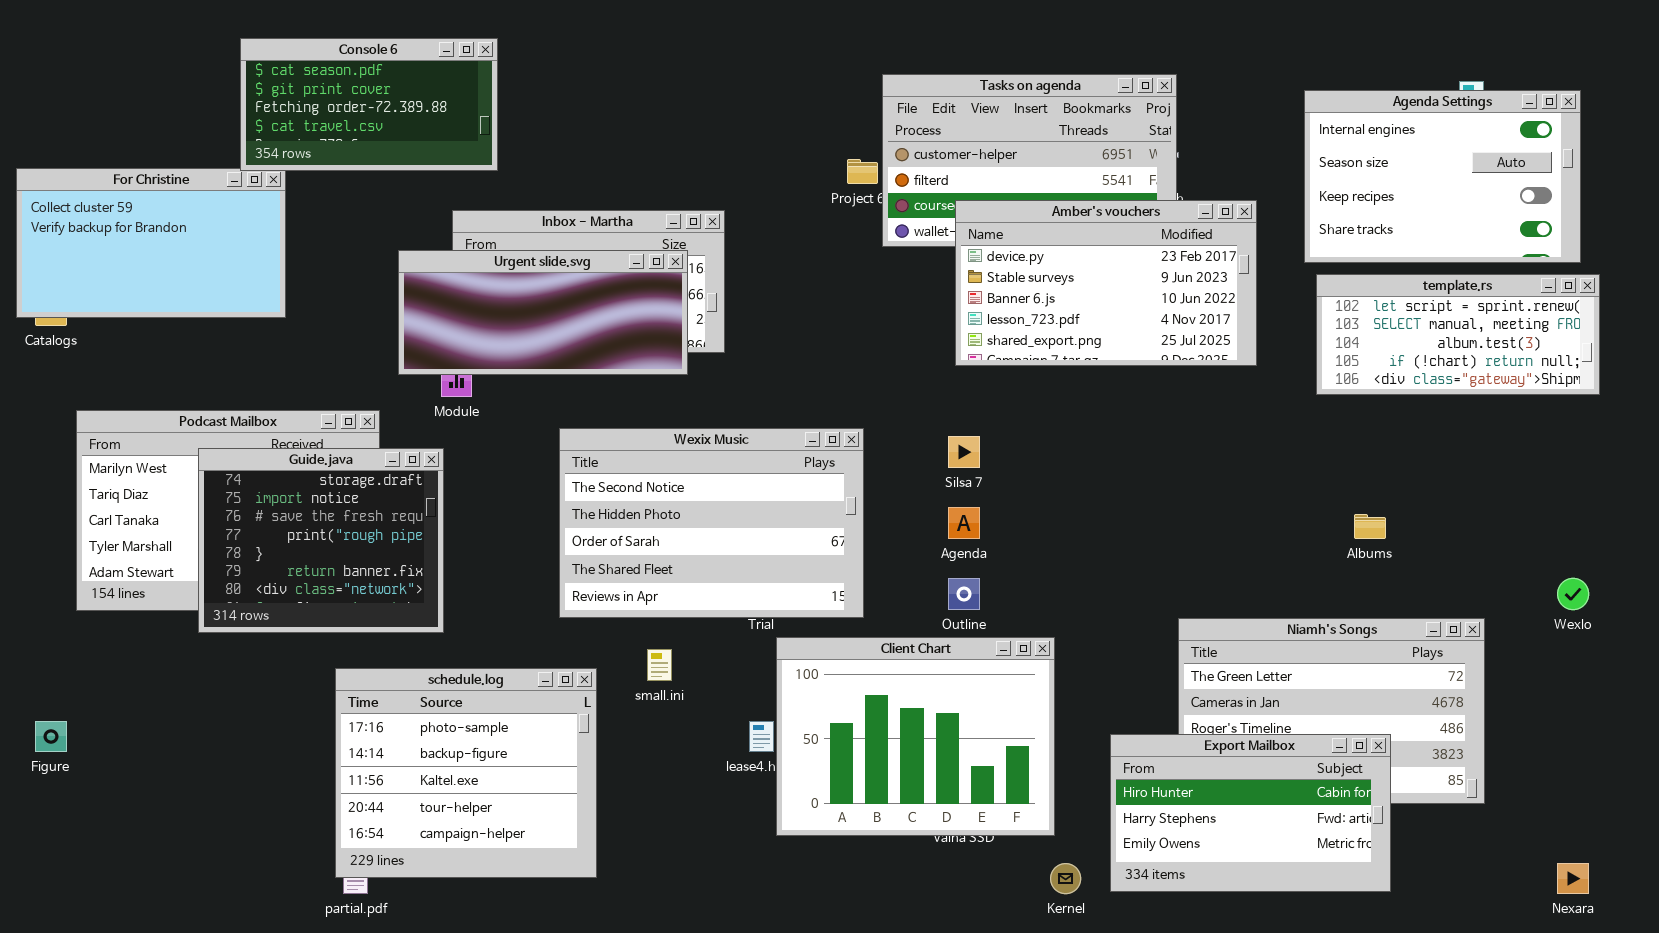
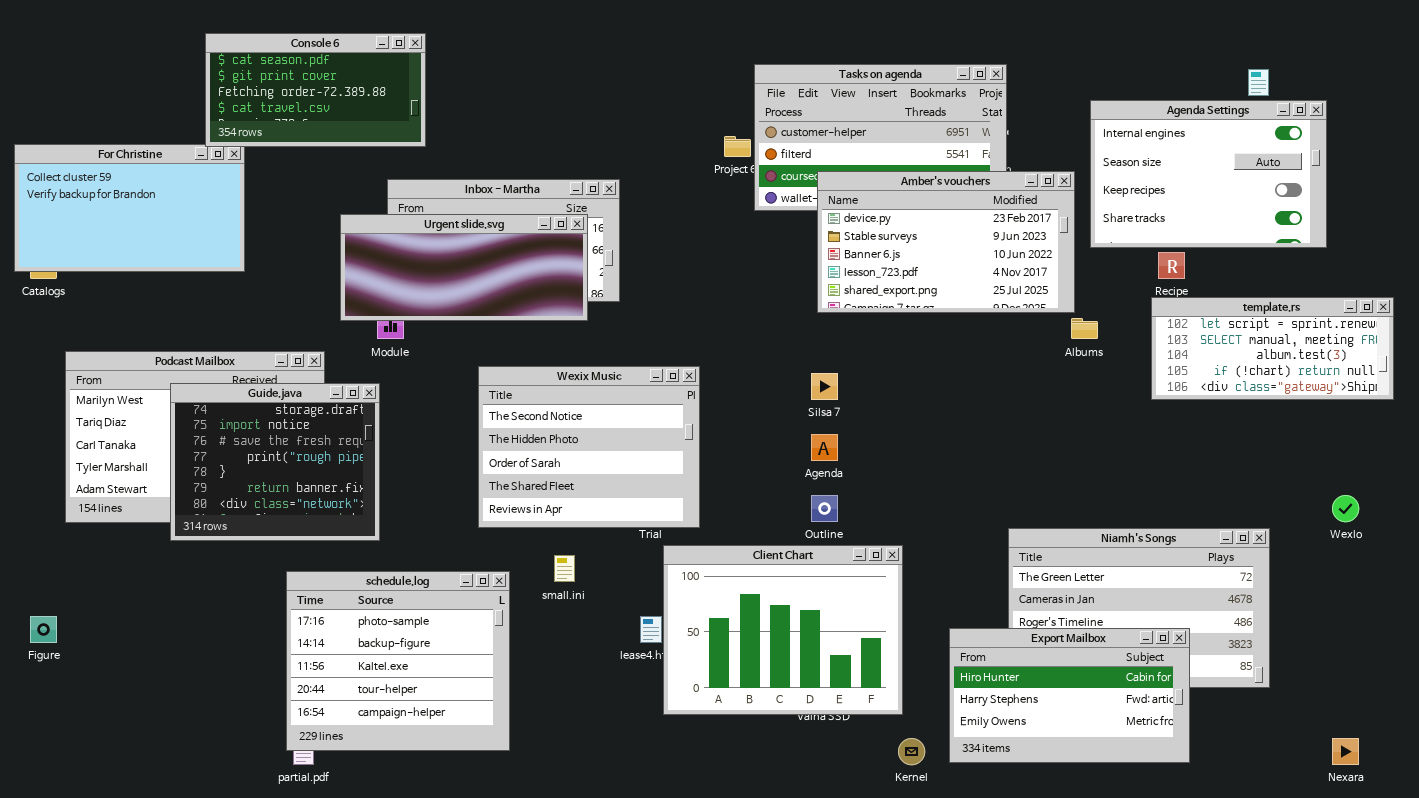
Agenda Settings: [1304,90,1581,263] -> [1090,100,1327,248], moved
template.rs: [1316,274,1600,395] -> [1151,297,1394,400], moved
Wexix Music: [559,428,864,618] -> [478,366,700,528], resized
Albums: [1354,514,1386,539] -> [1071,318,1098,339], moved

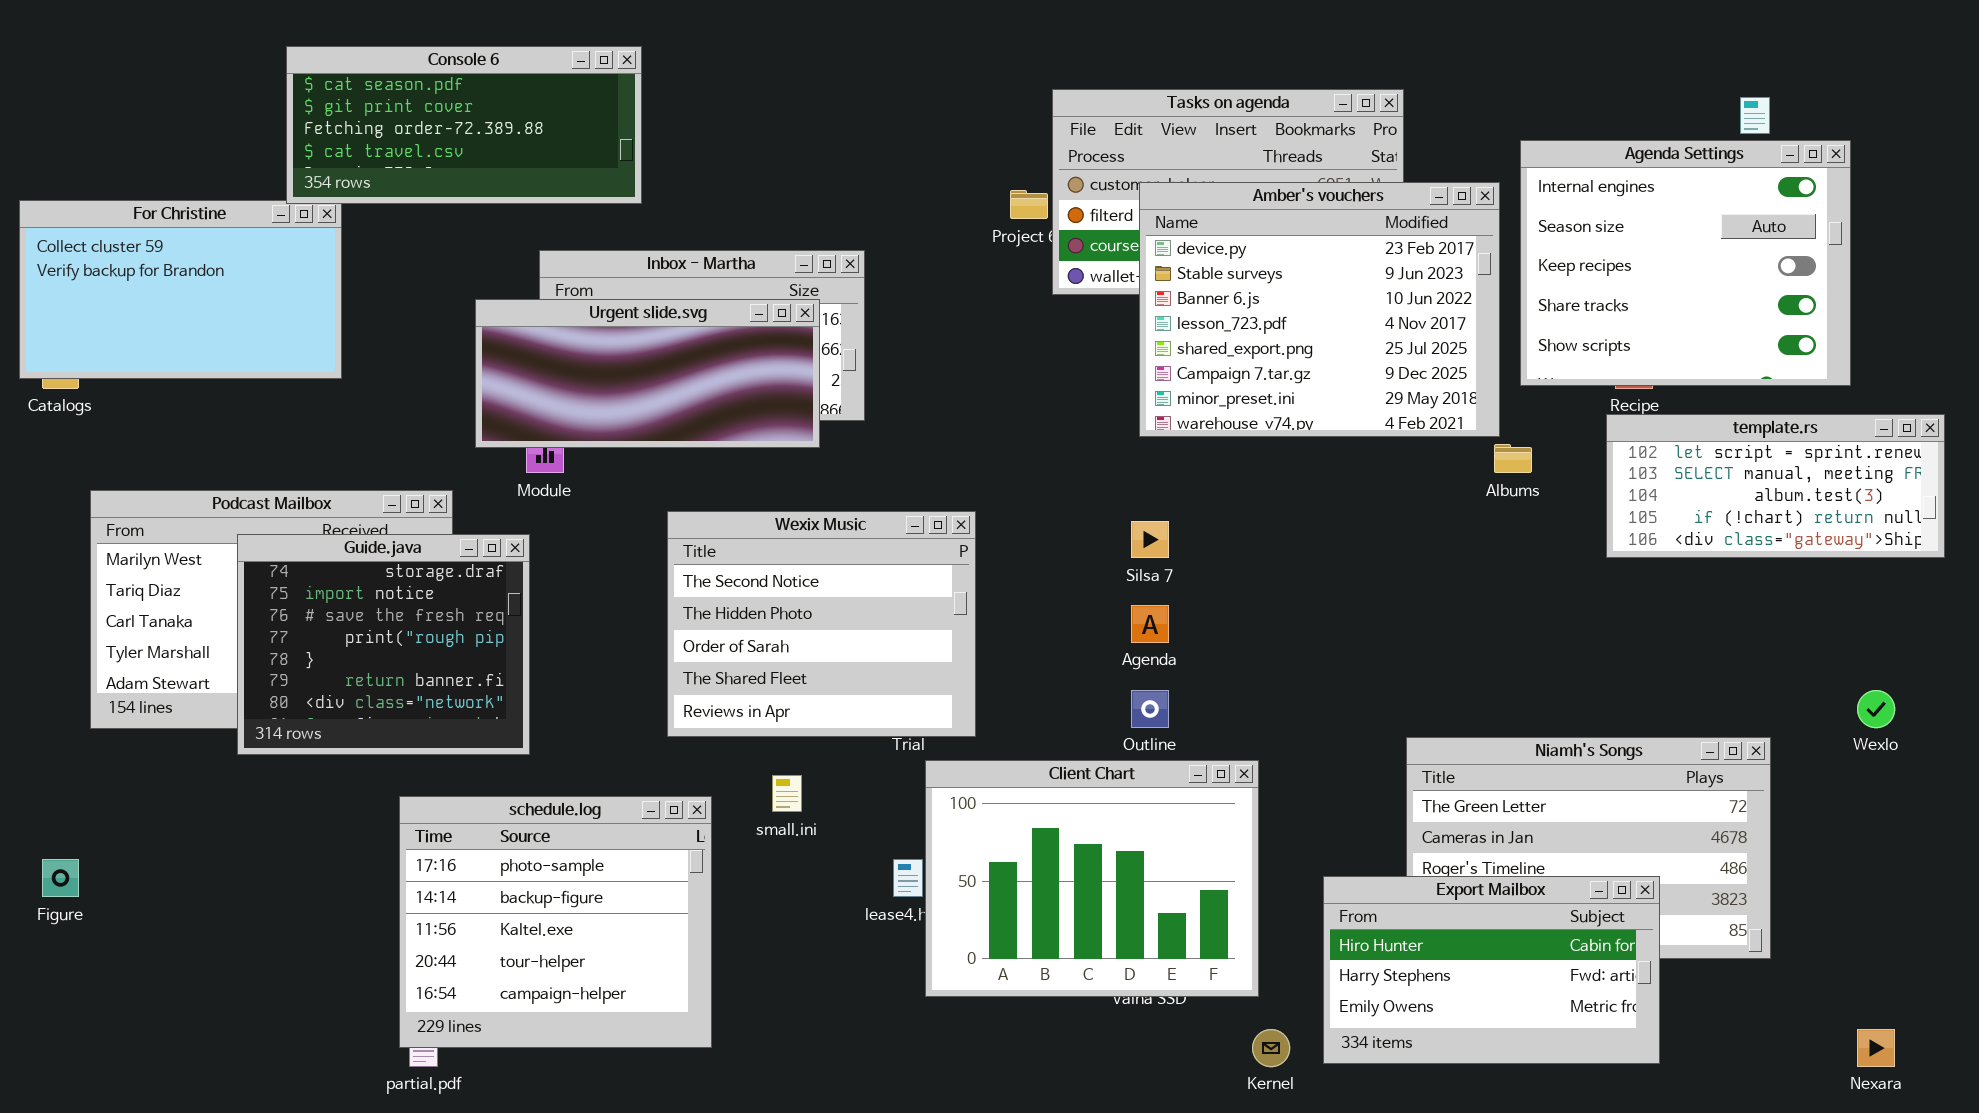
Console 6: [205,33,426,147] -> [286,46,642,204], resized
Agenda Settings: [1090,100,1327,248] -> [1520,140,1851,386], resized
Amber's vouchers: [817,171,1075,313] -> [1139,182,1500,437], resized

